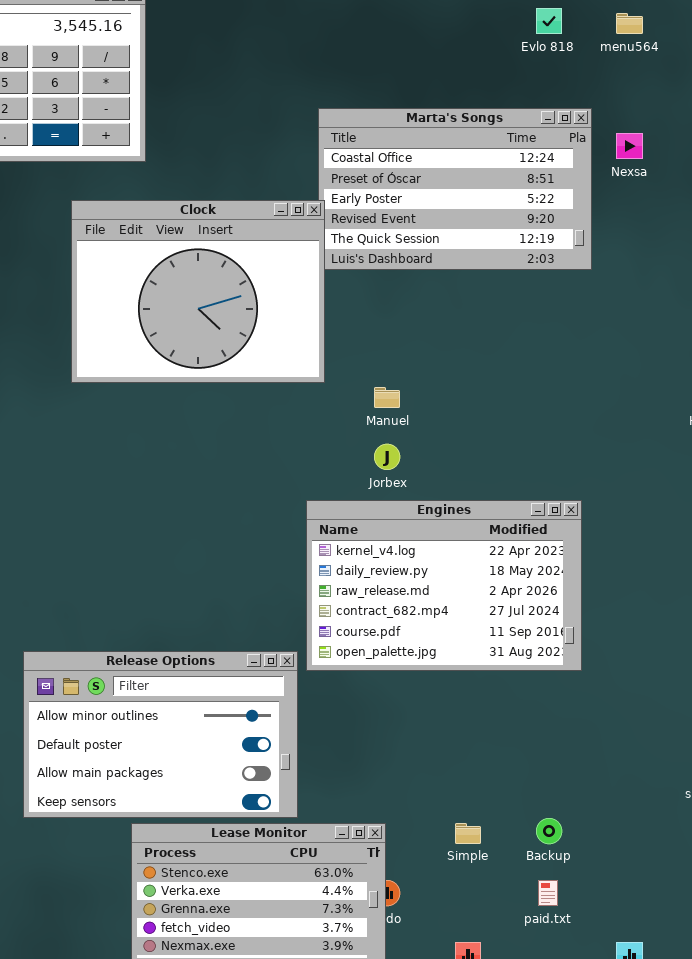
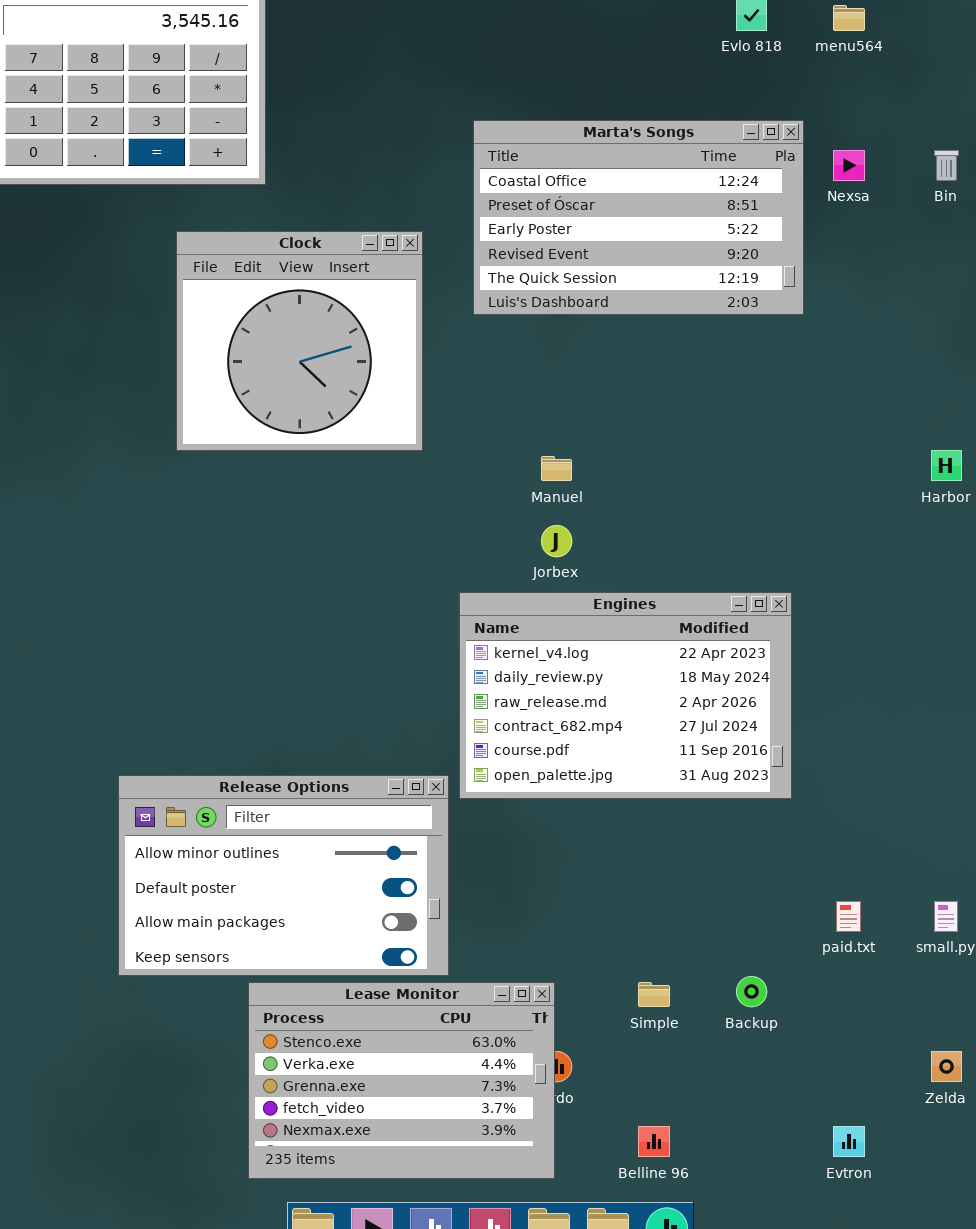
Clock: [71,200,325,383] -> [176,231,423,451], resized
paid.txt: [538,880,558,906] -> [836,901,861,932], moved

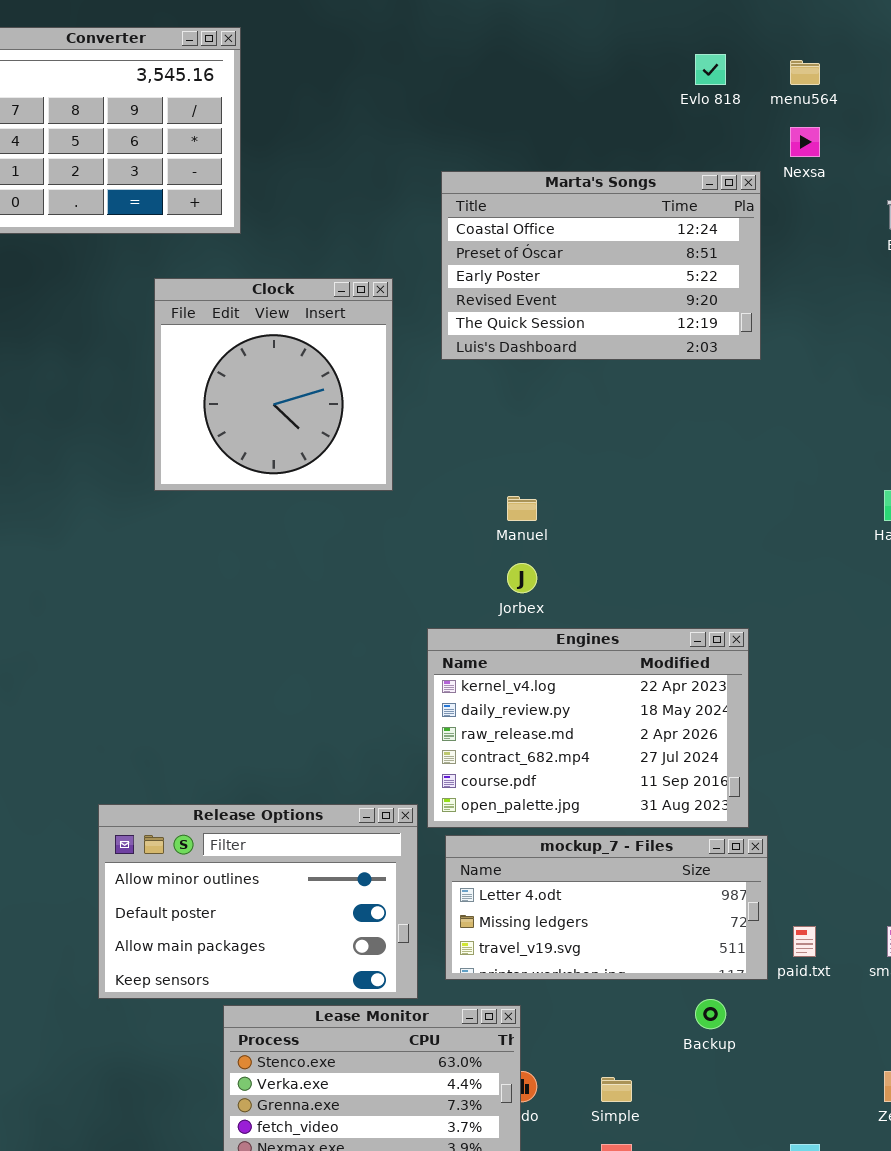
Nexsa: [833,150,865,181] -> [790,127,820,157], moved
mockup_7 - Files: none -> [445,835,768,980], opened
Simple: [638,982,670,1007] -> [601,1077,632,1102], moved

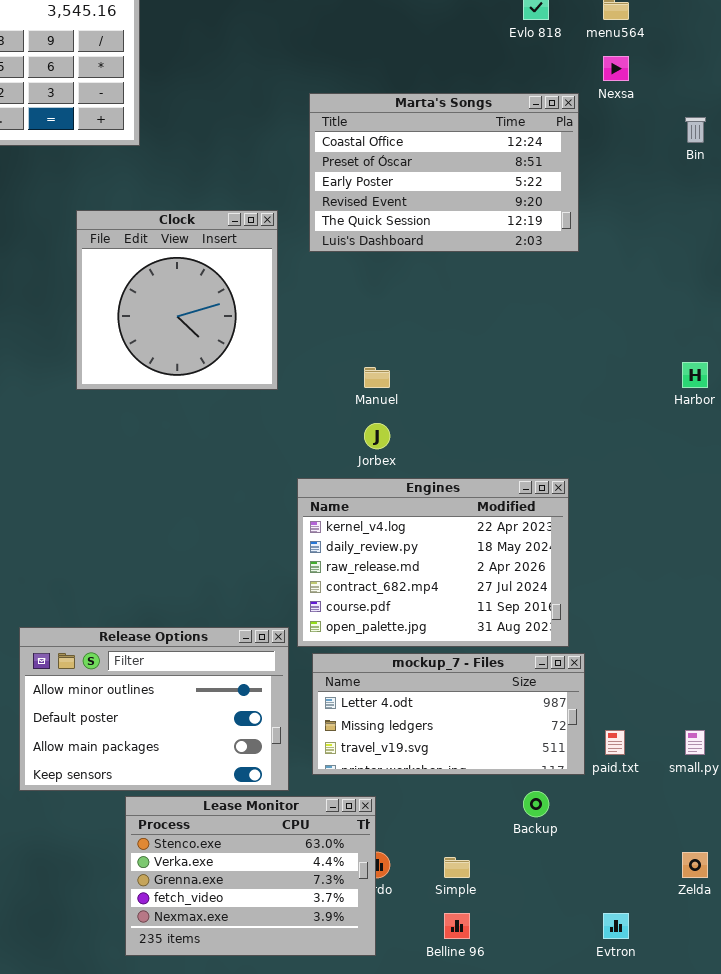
Clock: [154,278,393,491] -> [76,210,278,390], moved

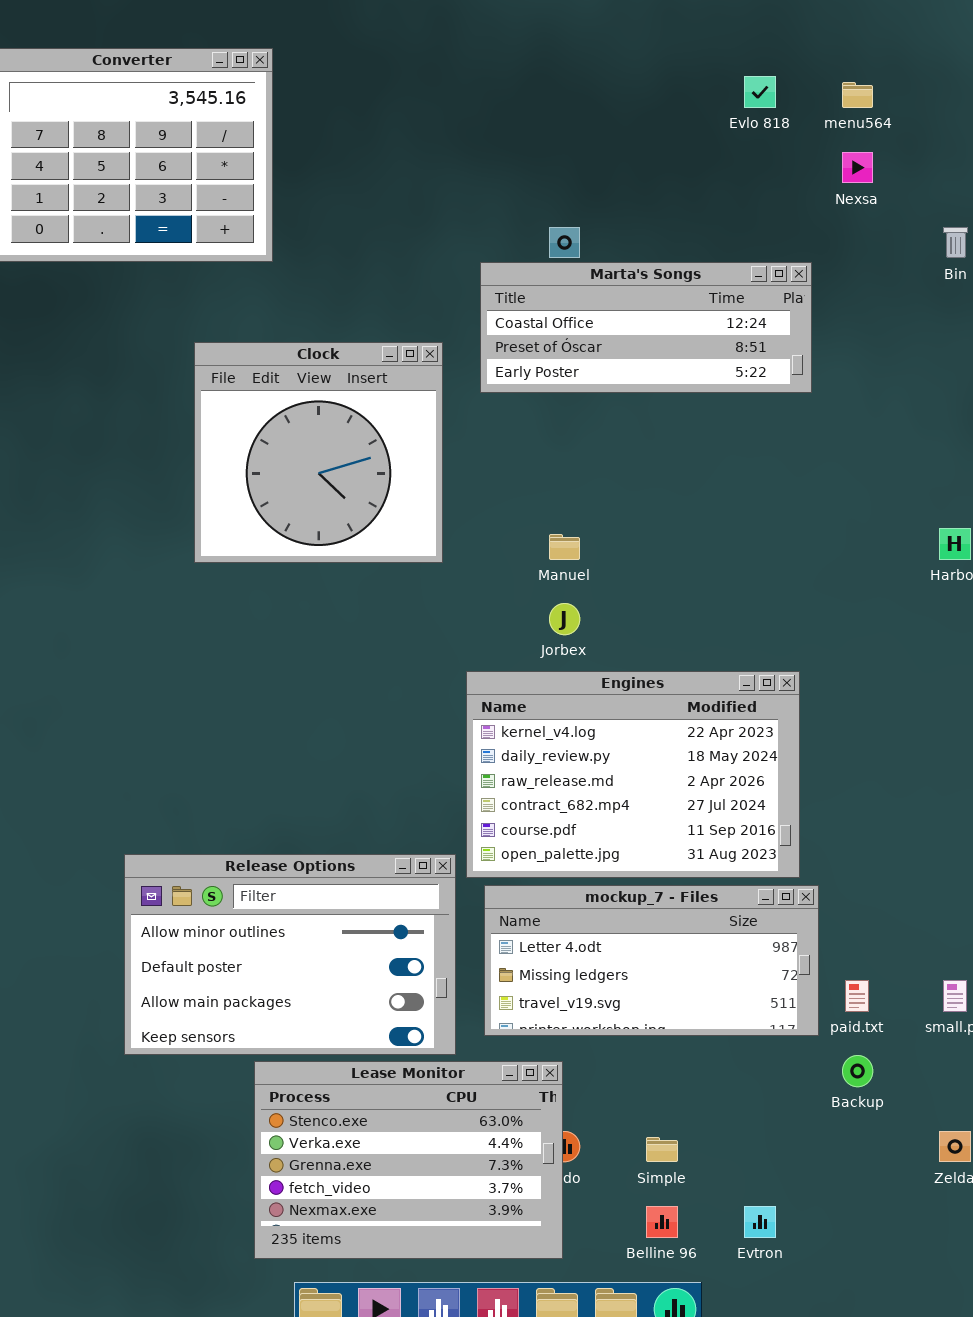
Marta's Songs: [309,93,579,252] -> [480,262,812,393], resized
Backup: [523,791,549,817] -> [842,1055,873,1087], moved
Evtron: [603,913,629,939] -> [744,1206,776,1238], moved

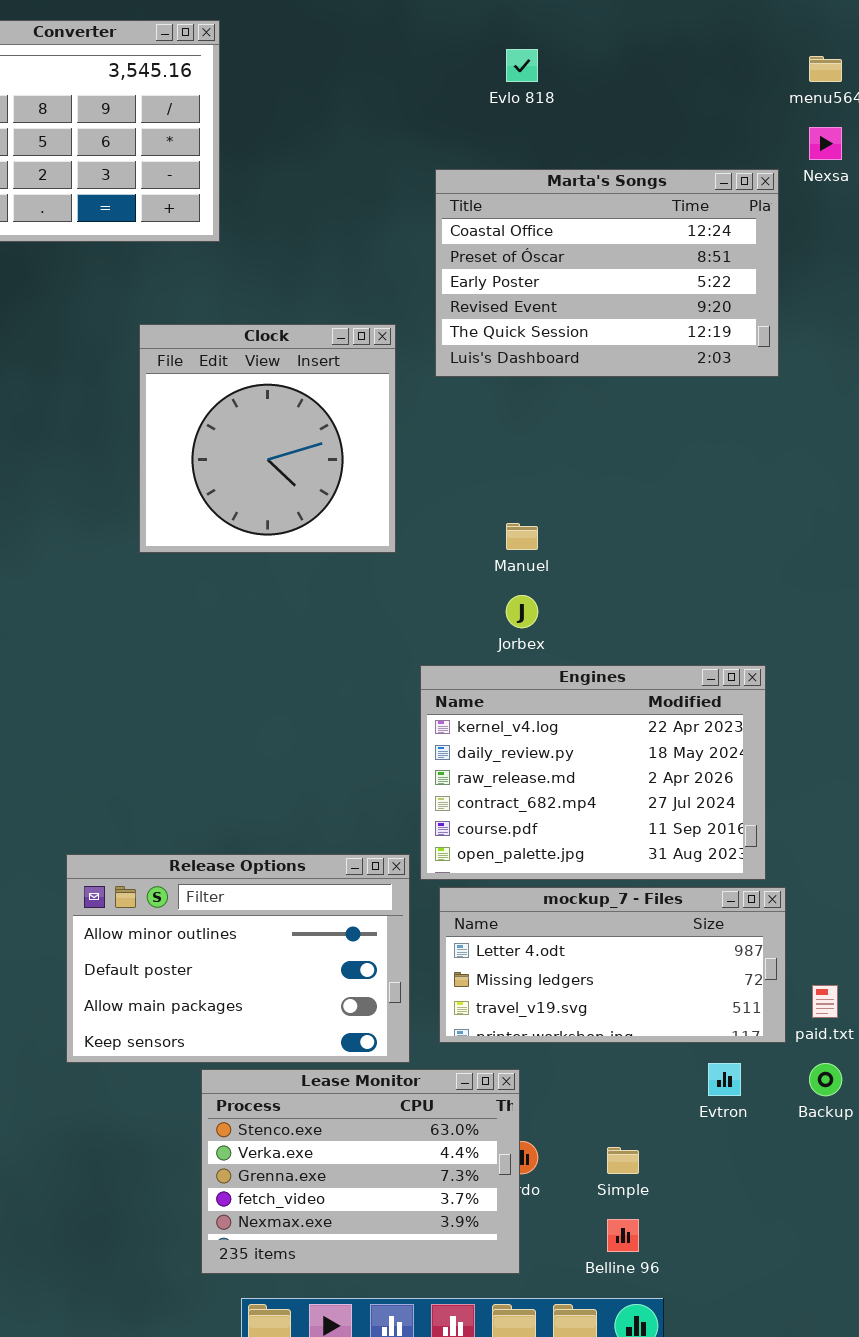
Evlo 818: [744,76,776,108] -> [506,49,538,82], moved
Marta's Songs: [480,262,812,393] -> [435,169,779,377], resized
Evtron: [744,1206,776,1238] -> [708,1063,741,1096], moved

